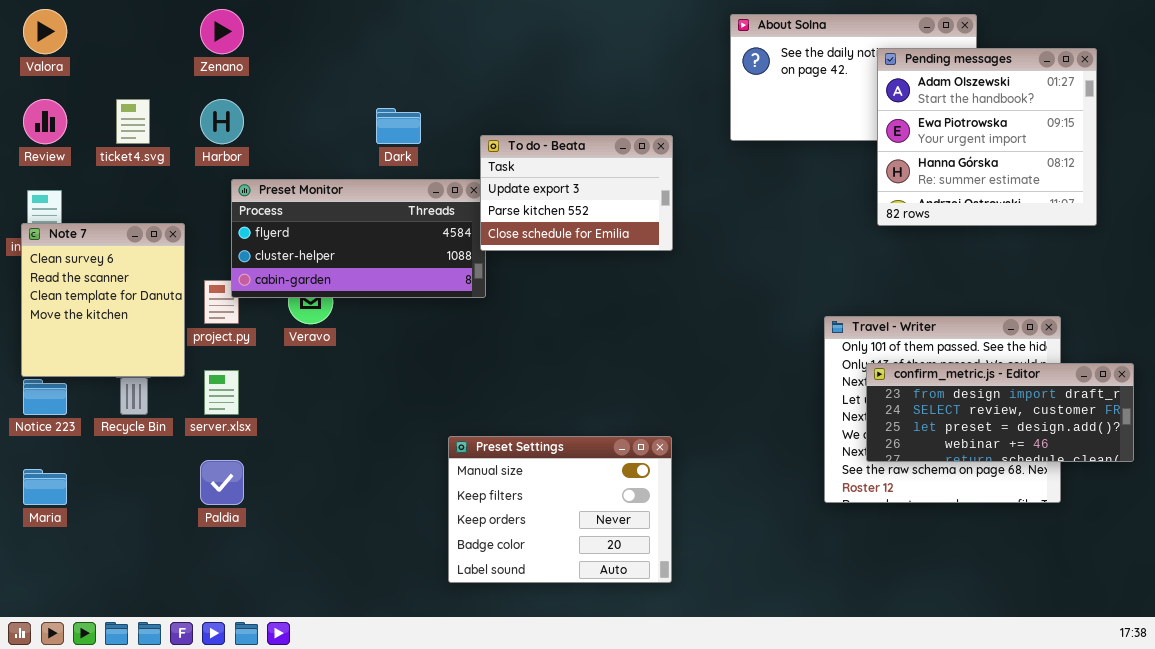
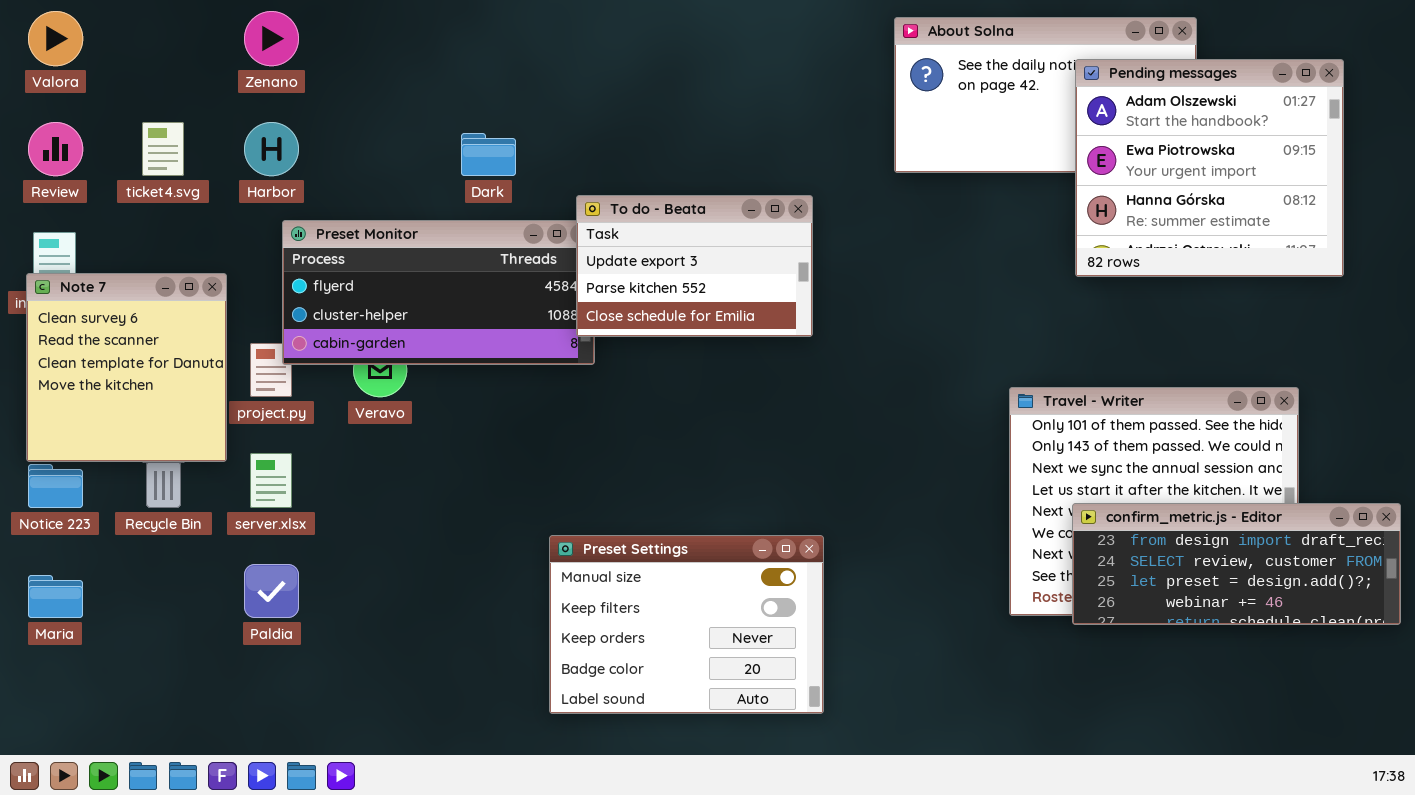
To do - Beata: [480,135,673,251] -> [576,195,813,337], moved
confirm_metric.js - Editor: [866,363,1134,462] -> [1072,503,1401,625], moved

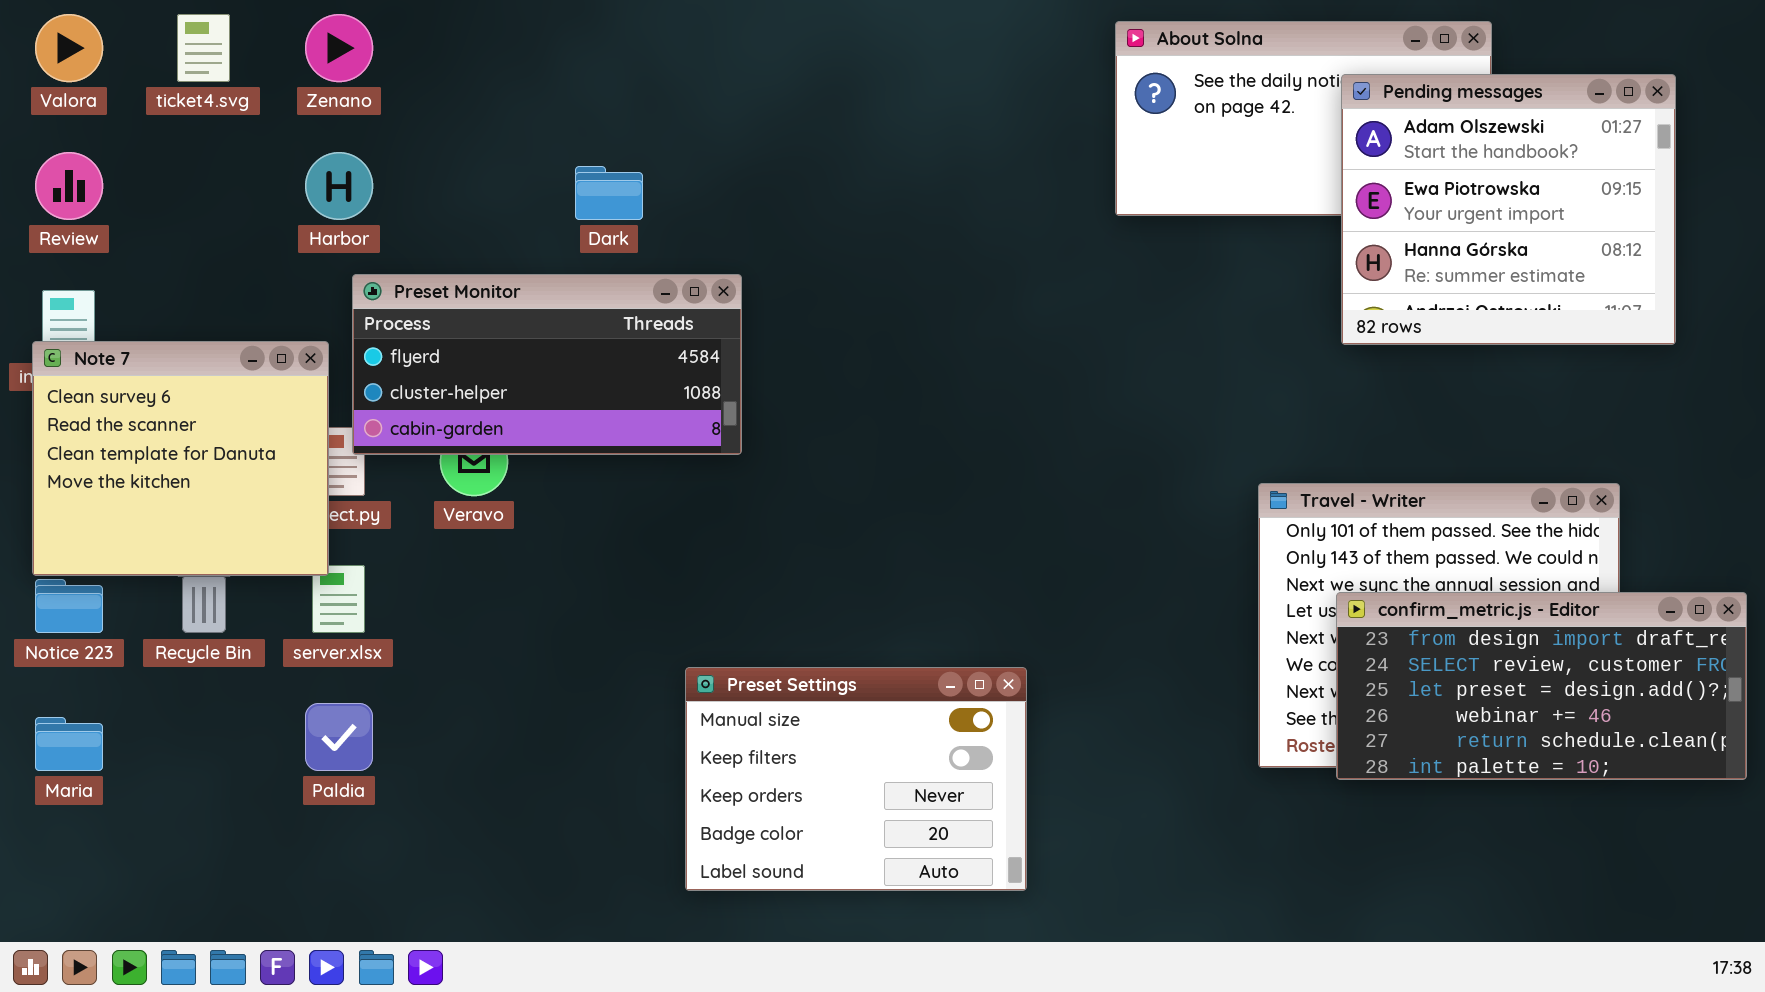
ticket4.svg: [142,122,184,176] -> [177,14,230,82], moved
To do - Beata: [576,195,813,337] -> none, closed
Note 7: [26,273,227,462] -> [32,341,329,576], resized
confirm_metric.js - Editor: [1072,503,1401,625] -> [1336,592,1747,780], resized

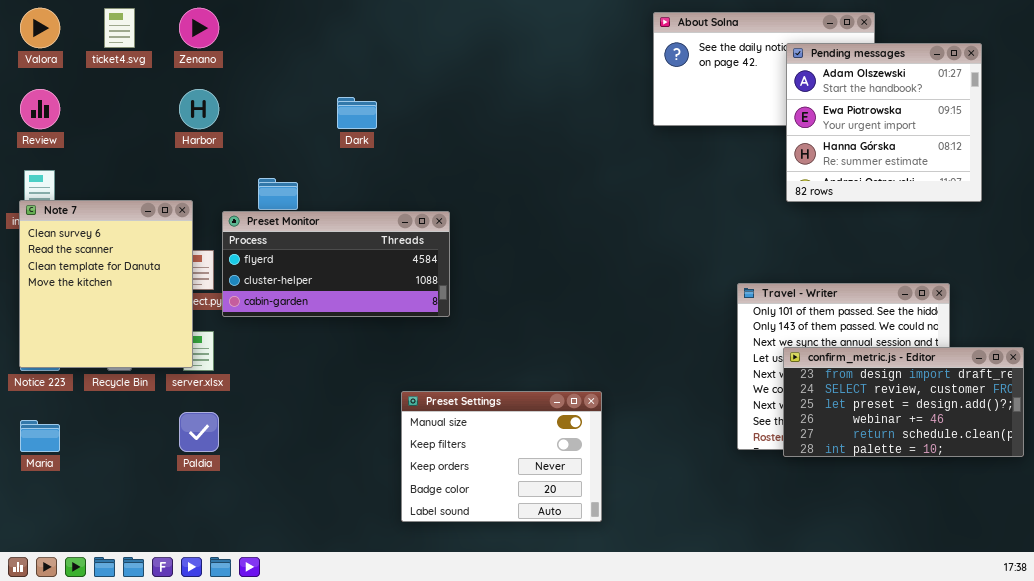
Preset Monitor: [352,274,742,455] -> [222,211,450,317], moved
Note 7: [32,341,329,576] -> [19,200,193,368], resized

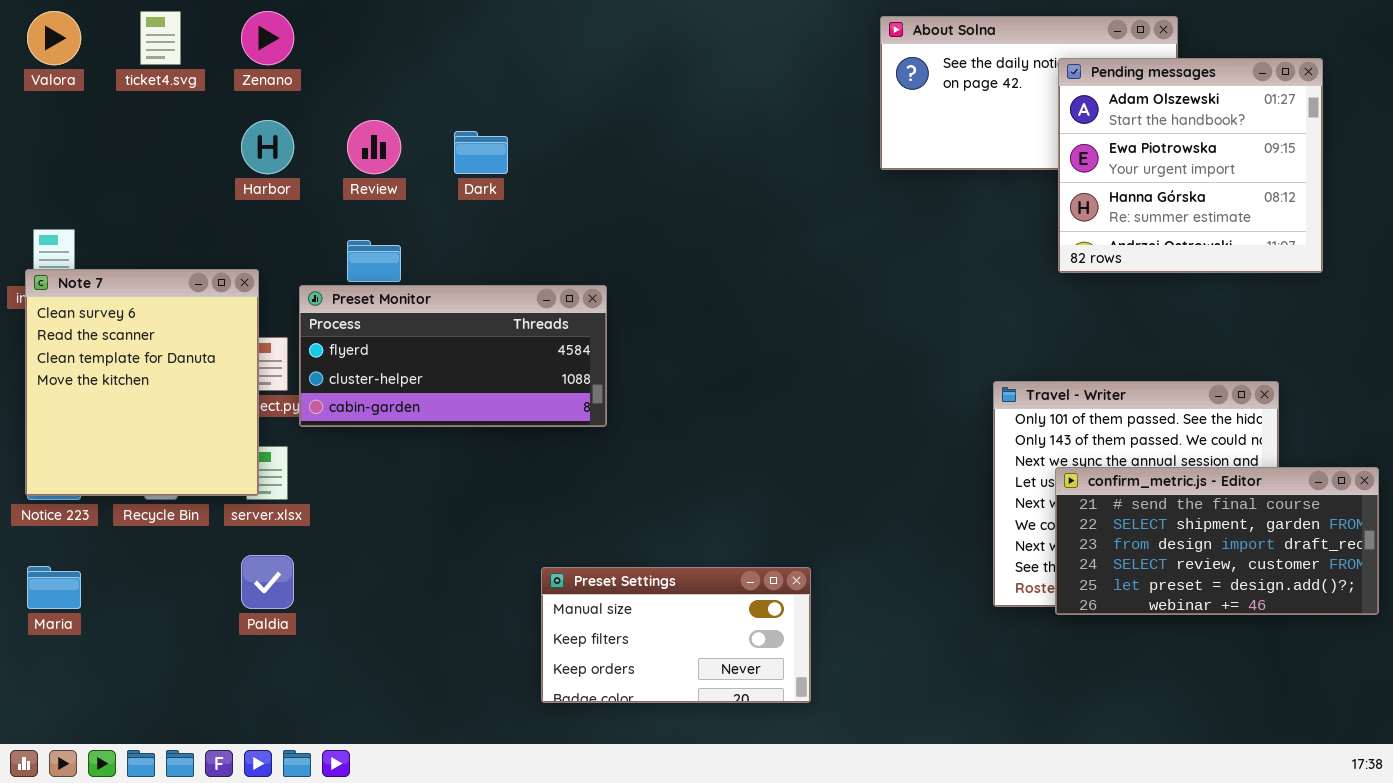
Review: [20,89,60,129] -> [347,120,401,174], moved
confirm_metric.js - Editor: [783,347,1024,457] -> [1055,467,1379,615], scrolled up 2 rows
Preset Settings: [401,391,602,522] -> [541,567,811,703], resized

